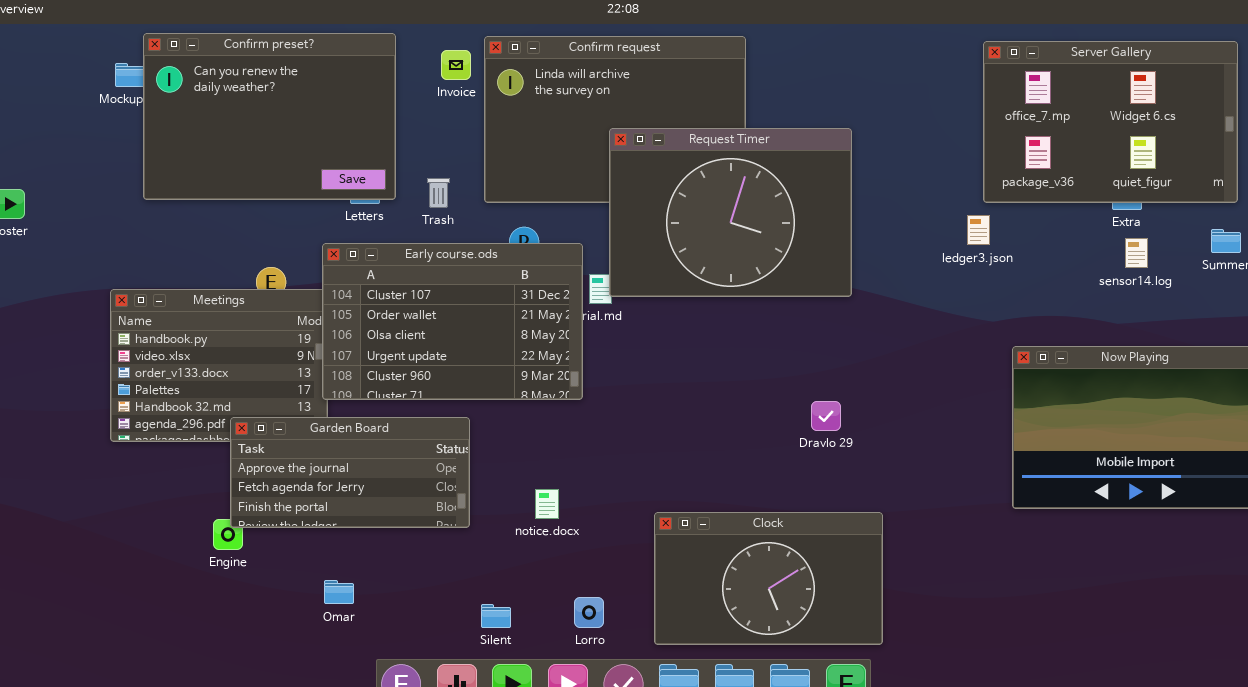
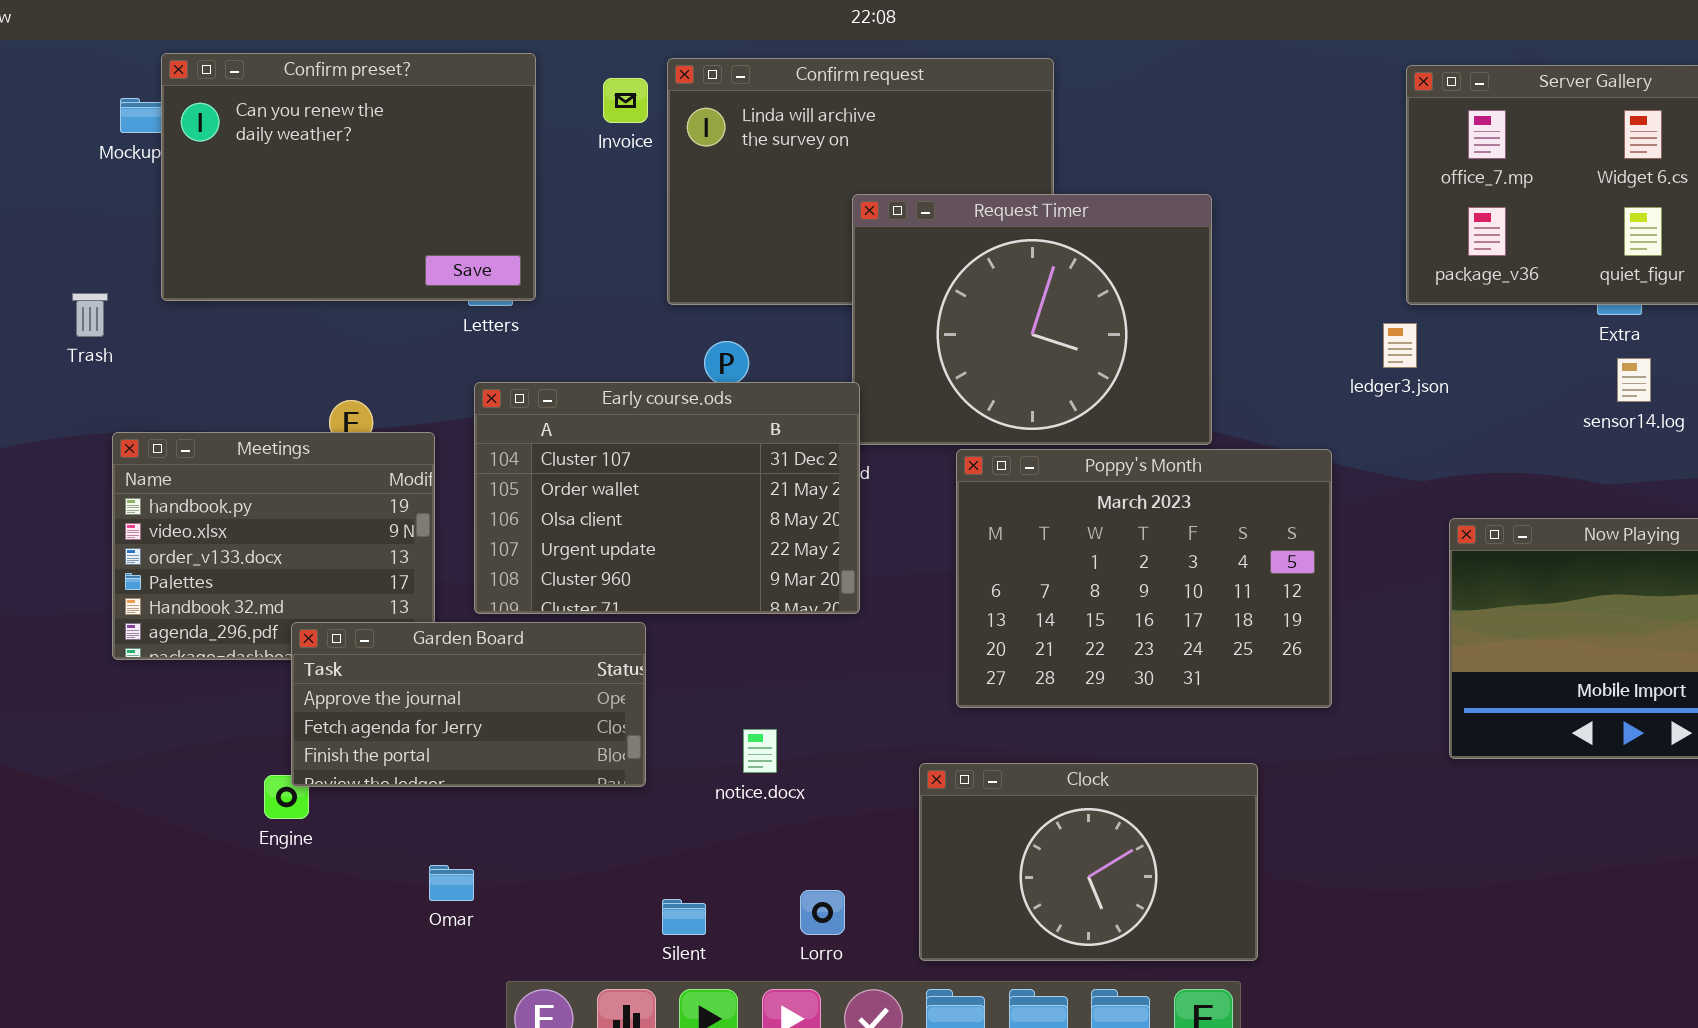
Trash: [427,178,450,208] -> [72,293,108,337], moved
Early course.ods: [322,243,583,400] -> [474,382,860,614], moved
Poppy's Month: none -> [956,449,1332,708], opened

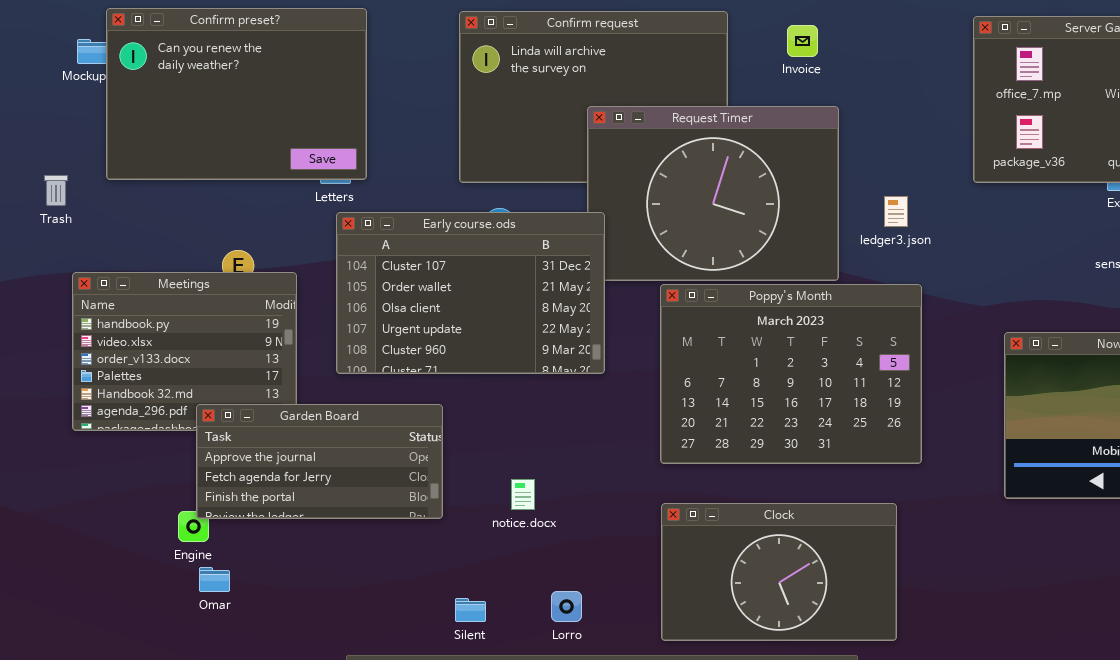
Invoice: [603,78,648,123] -> [787,25,818,57], moved
ledger3.json: [1383,323,1417,368] -> [884,196,908,227], moved
Early course.ods: [474,382,860,614] -> [336,212,605,374], moved
Clock: [919,763,1258,961] -> [661,503,897,641], moved
Omar: [429,865,474,901] -> [199,567,230,592], moved

